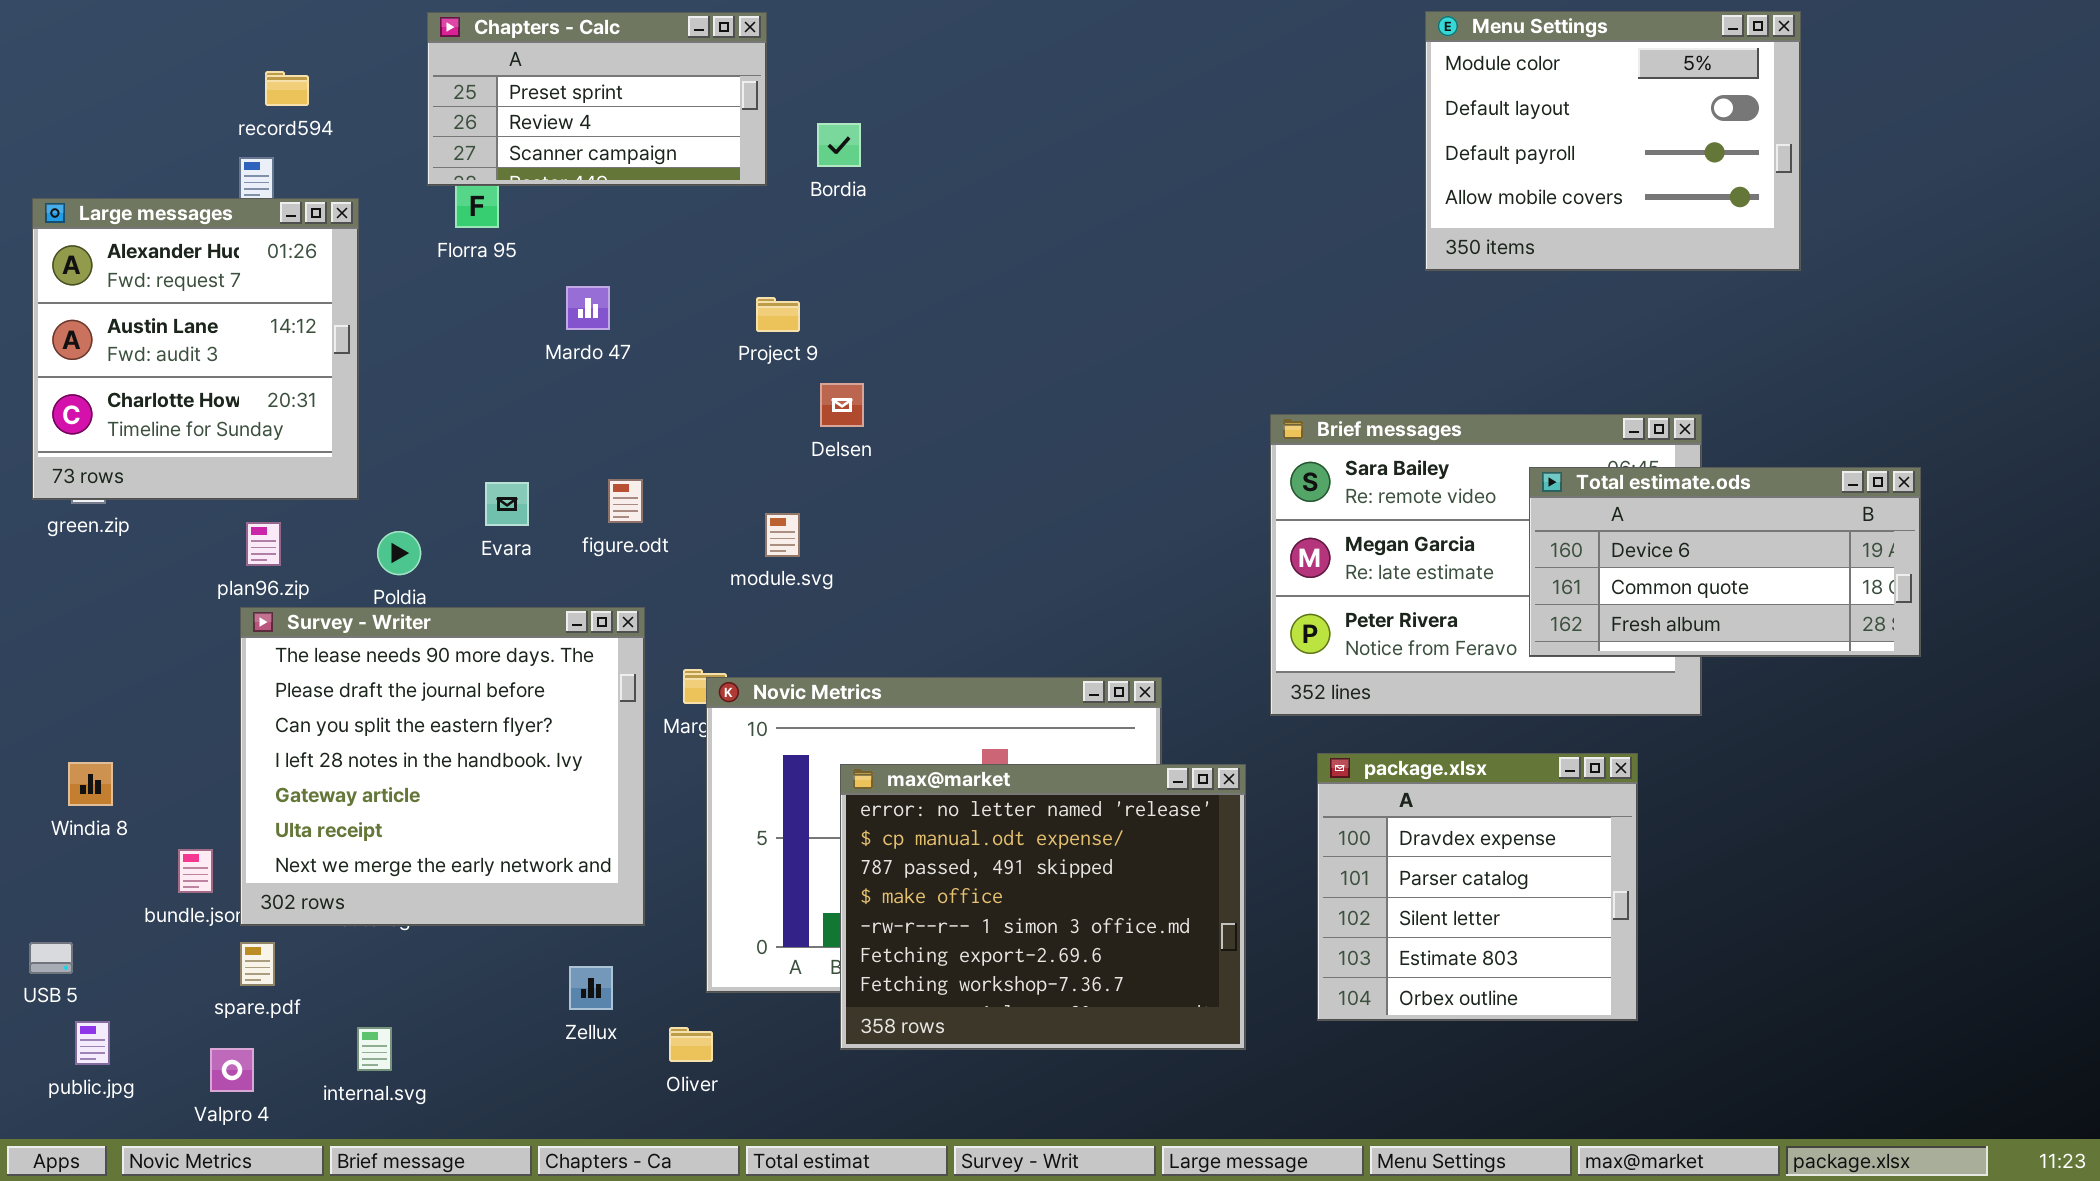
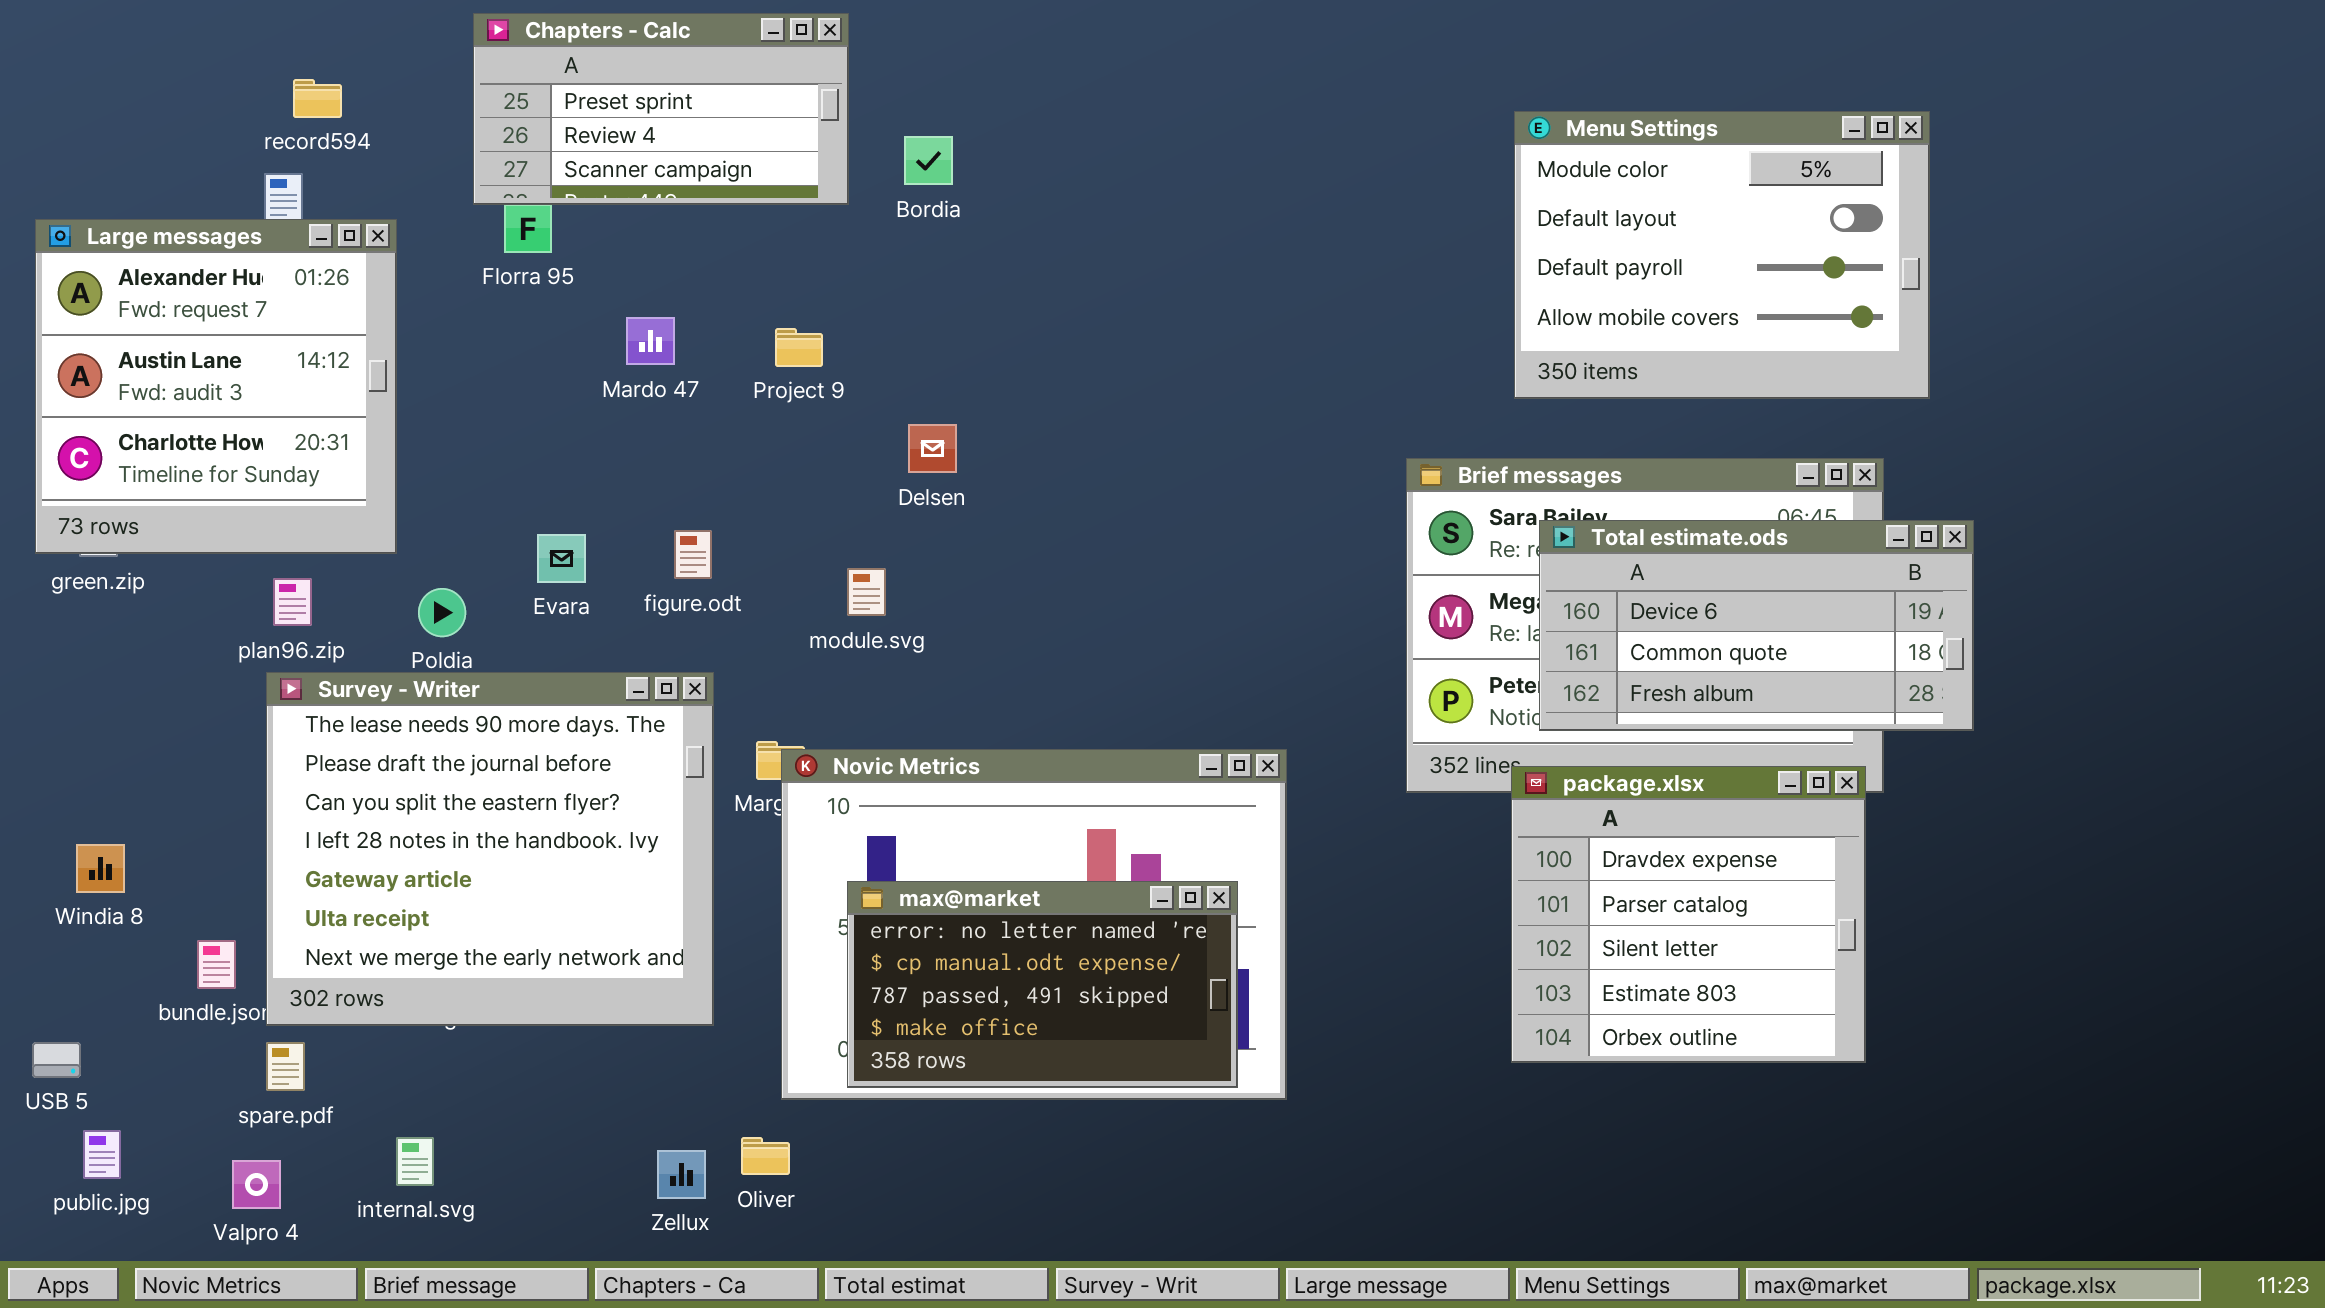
Menu Settings: [1425,11,1801,271] -> [1514,111,1930,399], moved
Project 9: [756,297,800,332] -> [775,328,823,367], moved
Total estimate.ods: [1529,467,1921,657] -> [1539,520,1974,731], moved
package.xlsx: [1317,753,1638,1021] -> [1511,766,1866,1063], moved
max@market: [840,764,1246,1050] -> [847,881,1238,1088], moved, resized
Zellux: [569,966,613,1010] -> [657,1150,706,1199], moved

